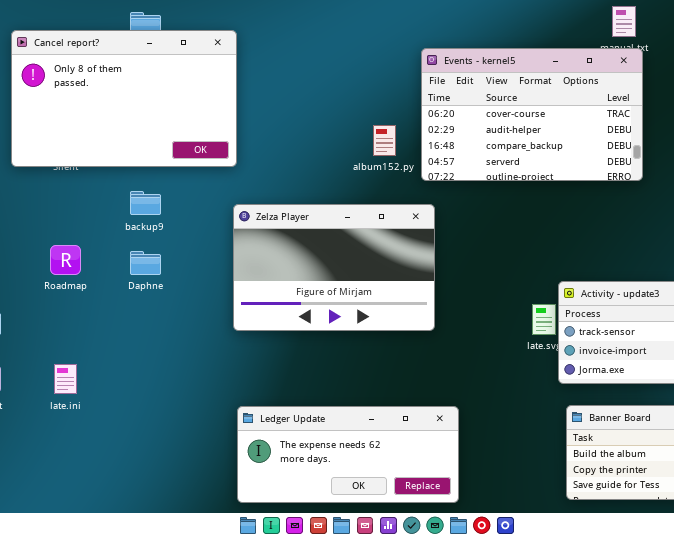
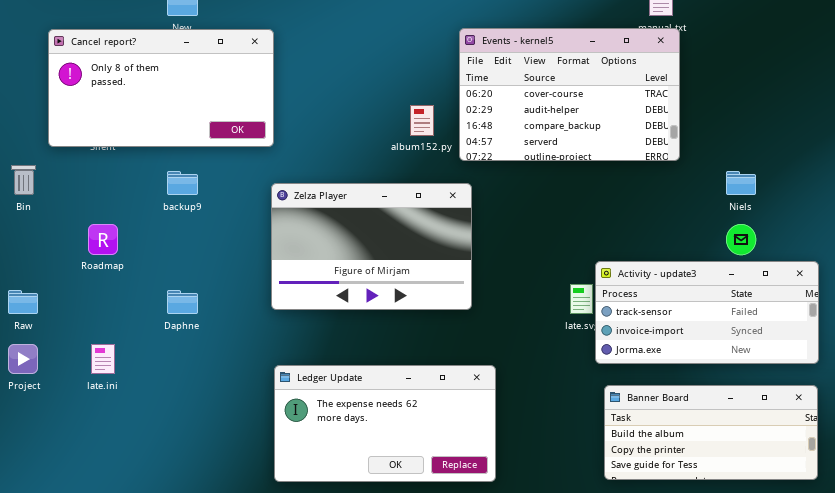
Cancel report?: [11,30,237,167] -> [48,29,274,147], resized
Daphne: [130,251,161,275] -> [167,290,198,314], moved
Ledger Update: [237,406,459,503] -> [274,365,496,482], resized

